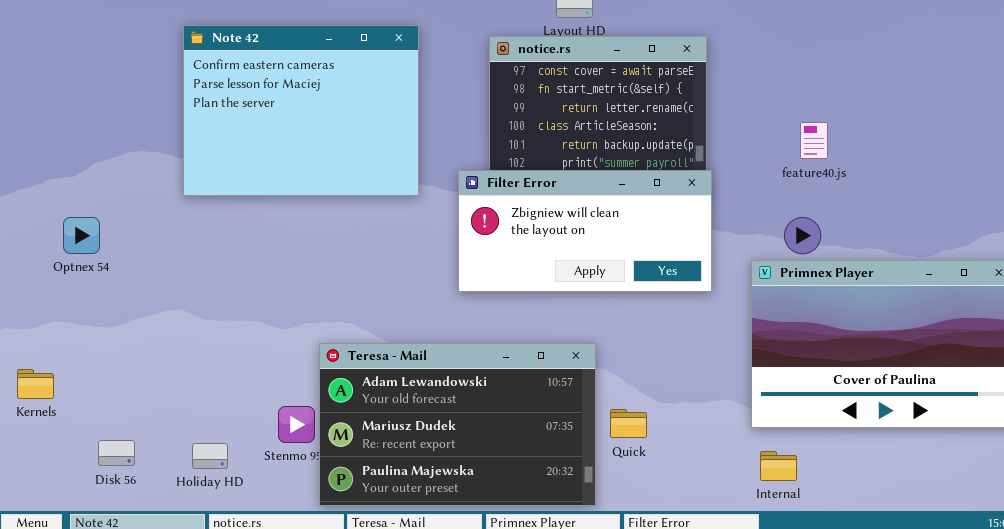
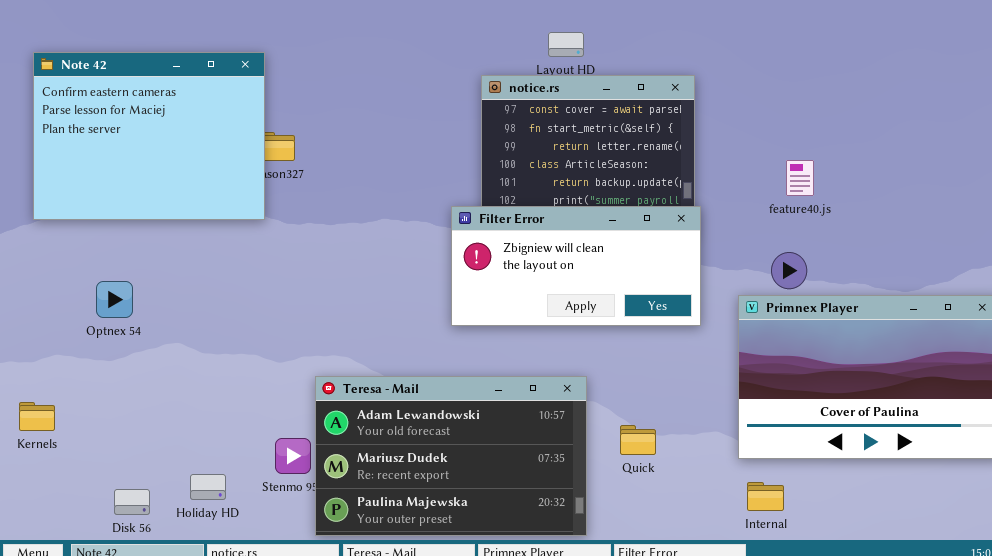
Note 42: [183,25,419,196] -> [33,52,265,220], moved
Optnex 54: [63,217,100,254] -> [96,281,133,318], moved
Quick: [610,409,647,438] -> [620,425,656,455], moved
Disk 56: [98,440,135,466] -> [114,489,150,515], moved

